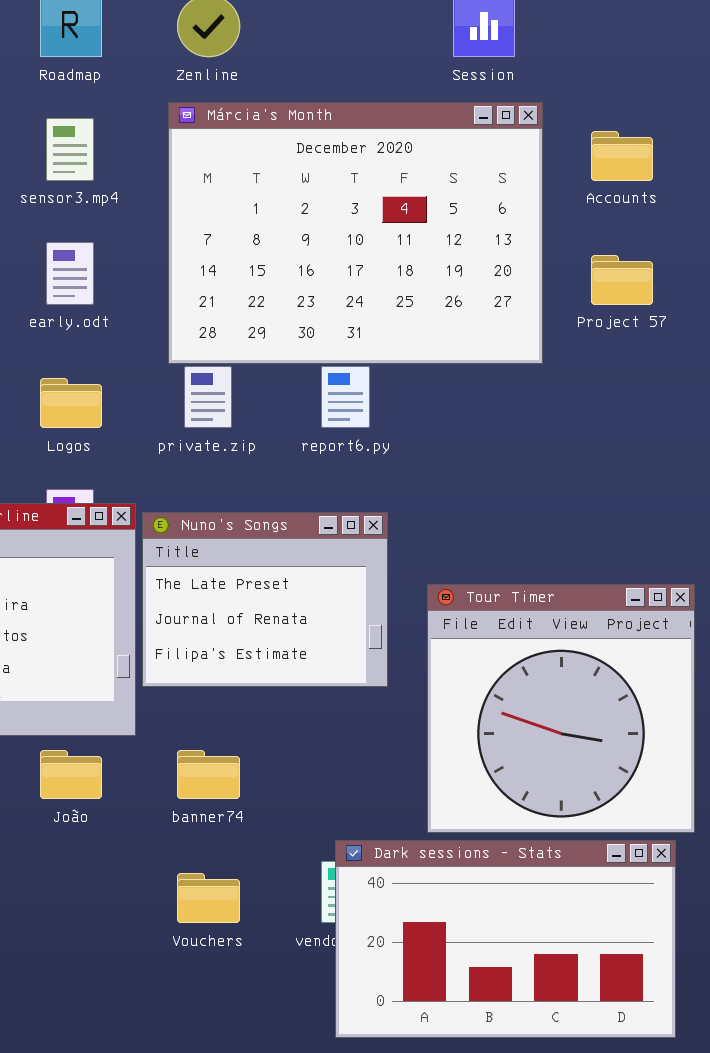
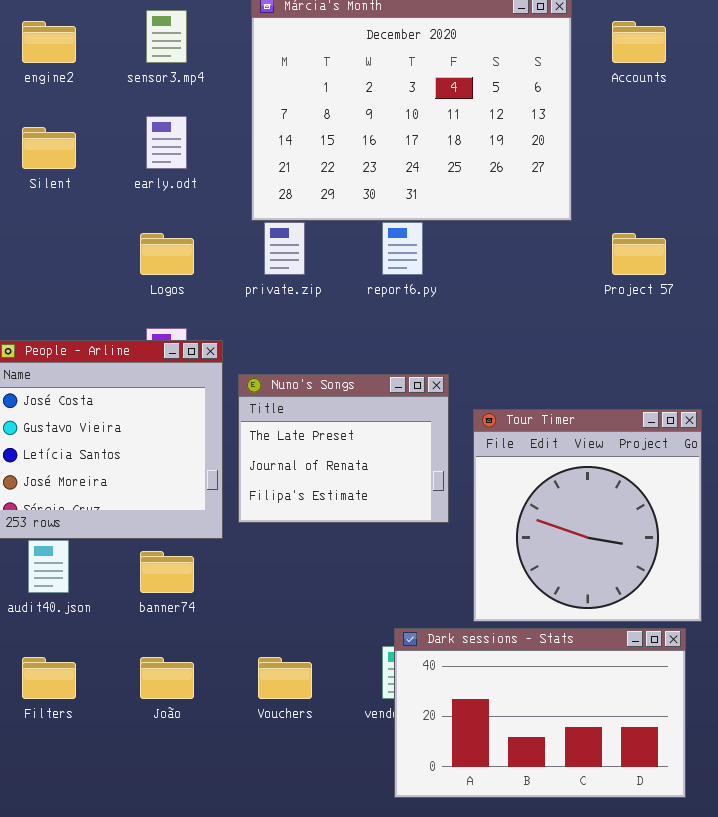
Project 57: [591,255,653,305] -> [612,233,666,275], moved
Nuno's Songs: [142,512,388,687] -> [238,374,449,523], moved
João: [40,750,102,799] -> [140,657,194,699], moved
banner74: [177,750,240,799] -> [140,551,194,593], moved

